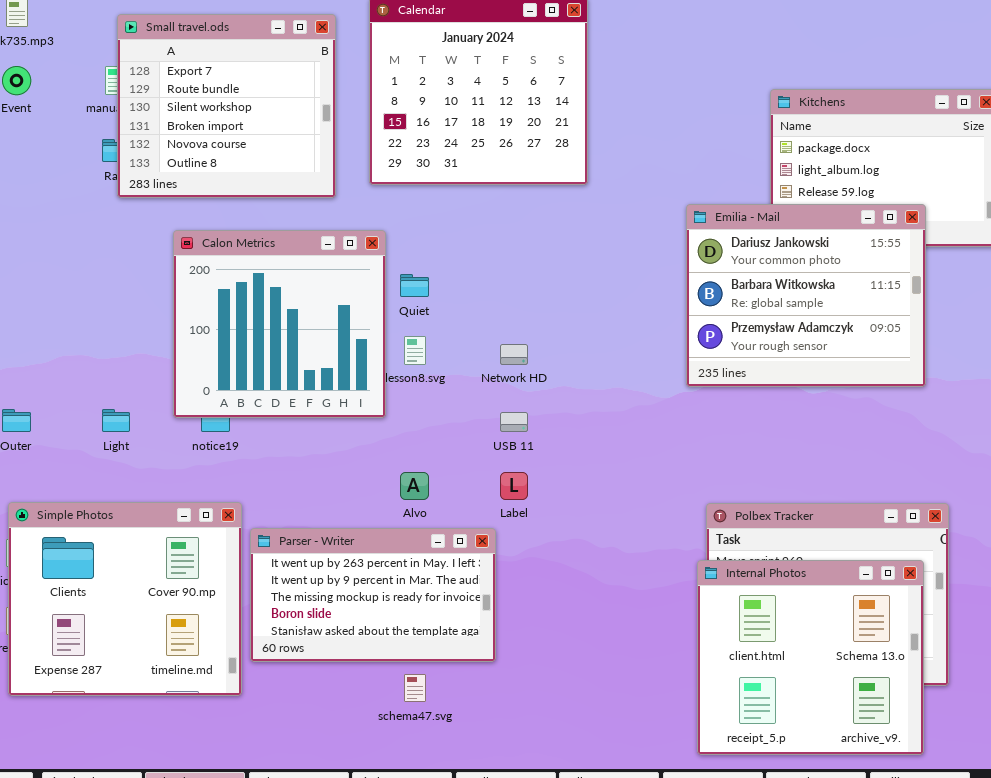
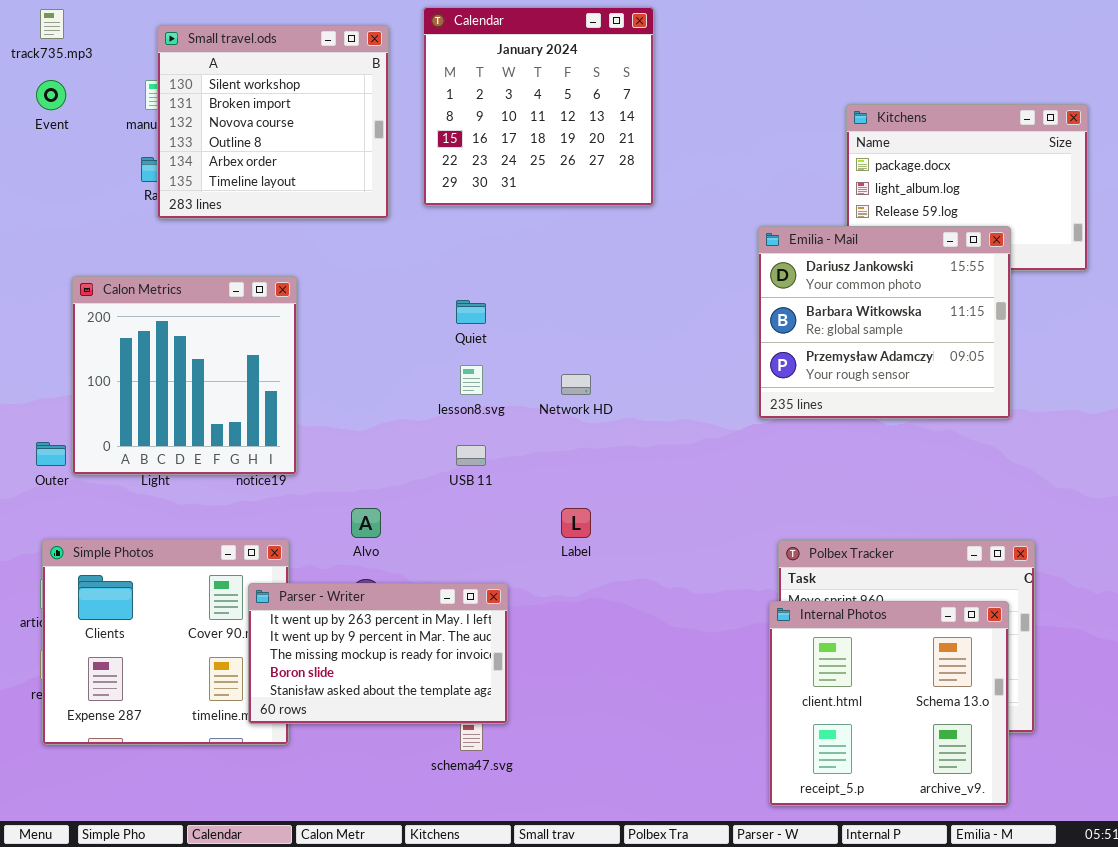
Small travel.ods: [117,14,336,198] -> [157,25,389,219], scrolled down 2 rows
Calon Metrics: [173,230,386,418] -> [72,276,297,475], moved
USB 11: [500,412,528,432] -> [456,445,486,466], moved
Alvo: [400,472,429,500] -> [351,508,381,538], moved
Parser - Writer: [250,528,496,662] -> [248,583,508,724], moved

